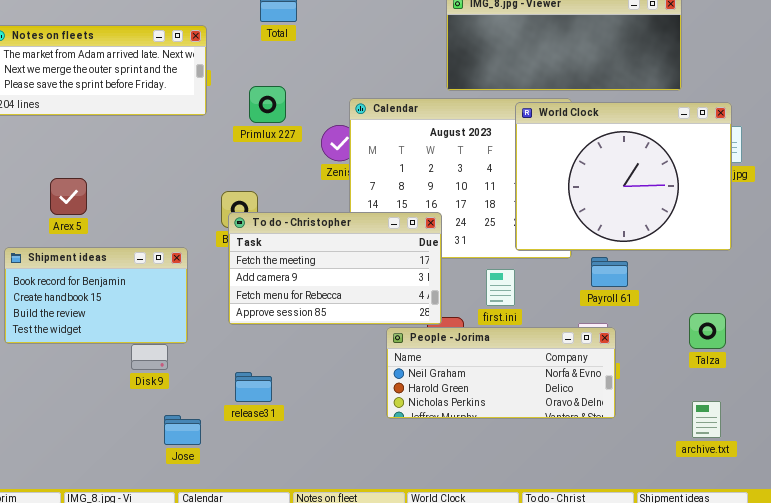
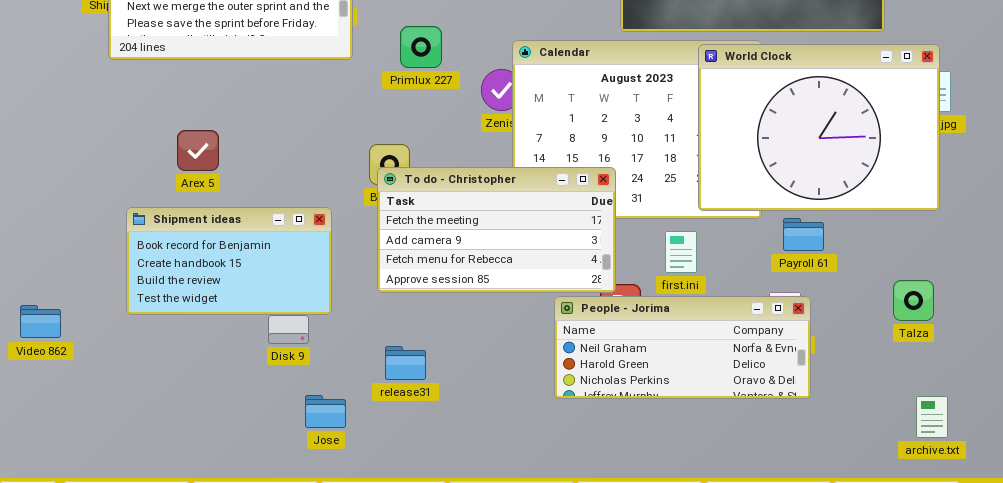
archive.txt: [692,401,721,438] -> [916,396,948,438], moved

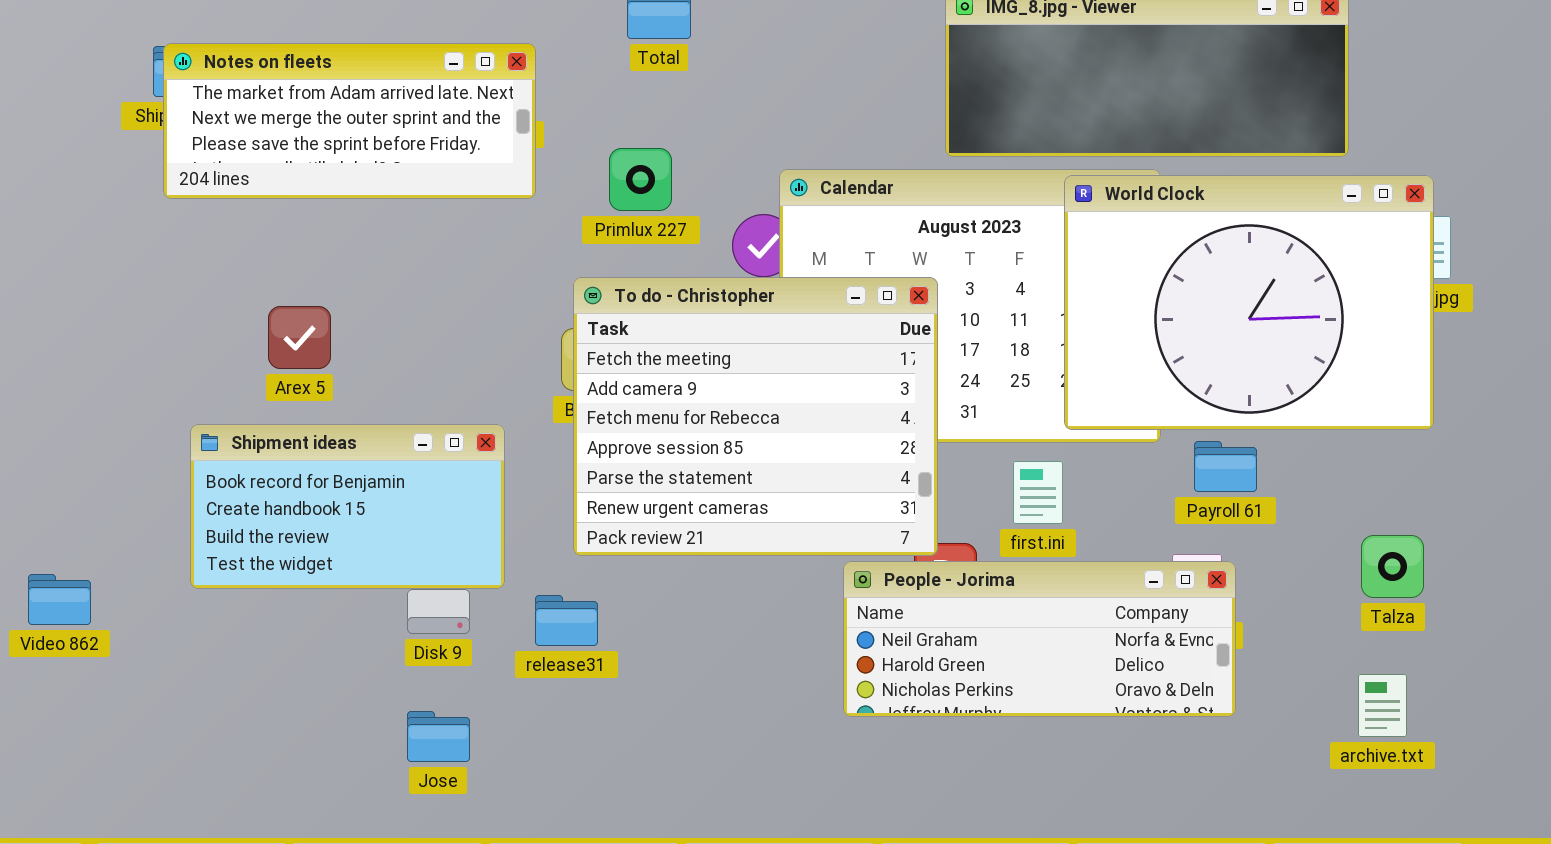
To do - Christopher: [377,167,616,293] -> [573,277,938,556], resized
release31: [385,346,426,380] -> [535,595,598,646], moved
Jose: [305,395,346,428] -> [407,711,470,762], moved
archive.txt: [916,396,948,438] -> [1358,674,1407,737], moved

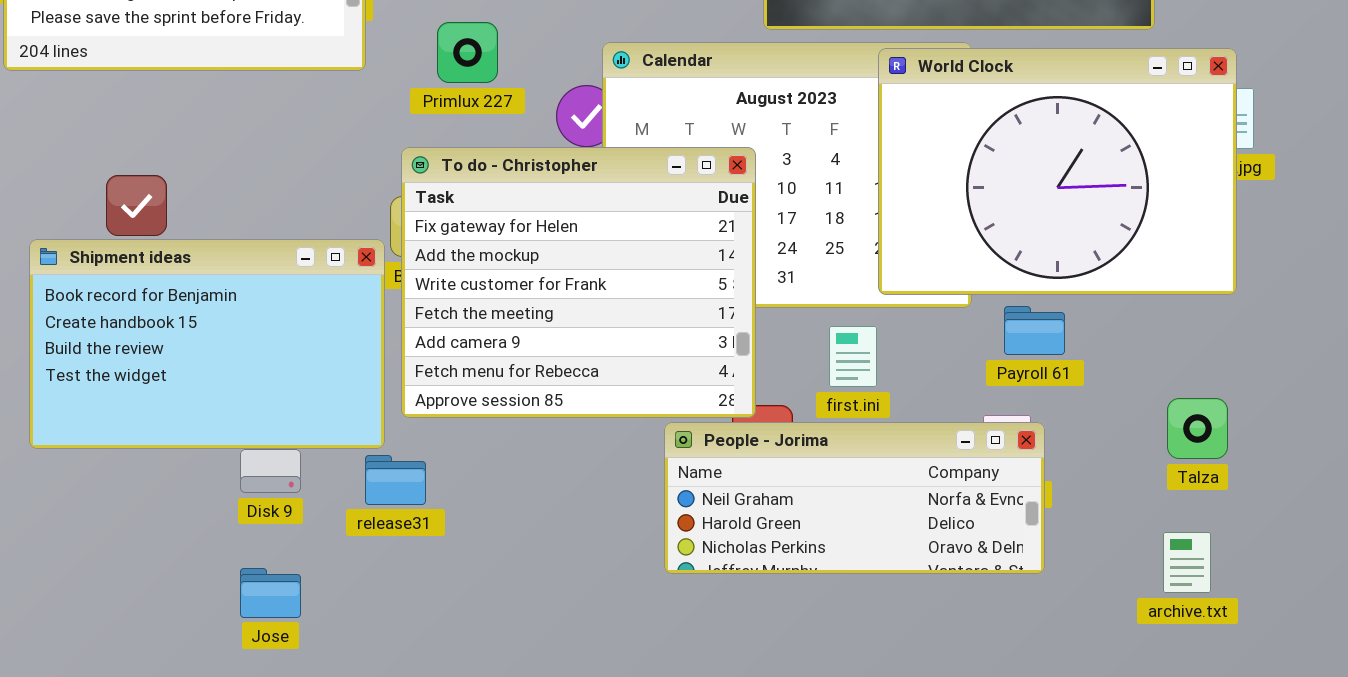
To do - Christopher: [573,277,938,556] -> [401,147,756,418], scrolled up 3 rows
Shipment ideas: [190,424,505,589] -> [29,239,385,449], resized

